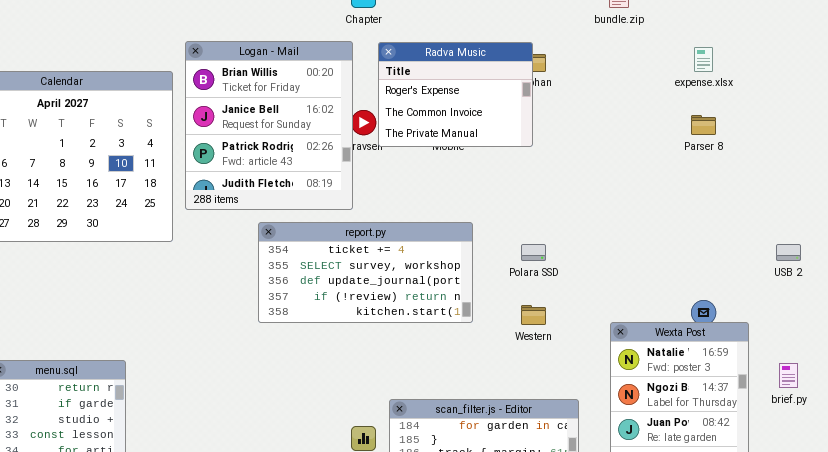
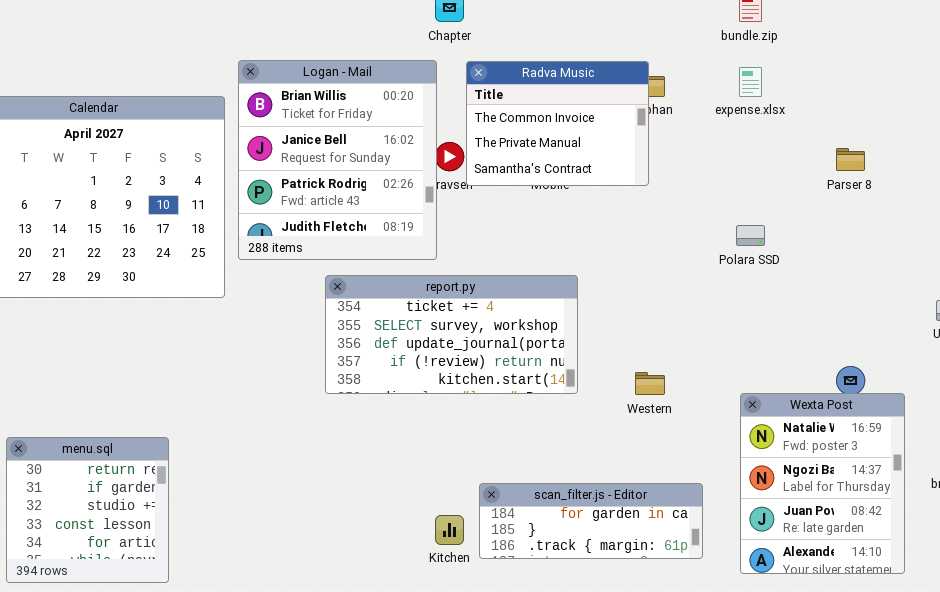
Radva Music: [378,42,533,147] -> [466,61,649,186], scrolled down 1 row
expense.xlsx: [694,47,713,72] -> [739,67,762,97], moved
Polara SSD: [521,244,546,261] -> [736,225,765,246], moved

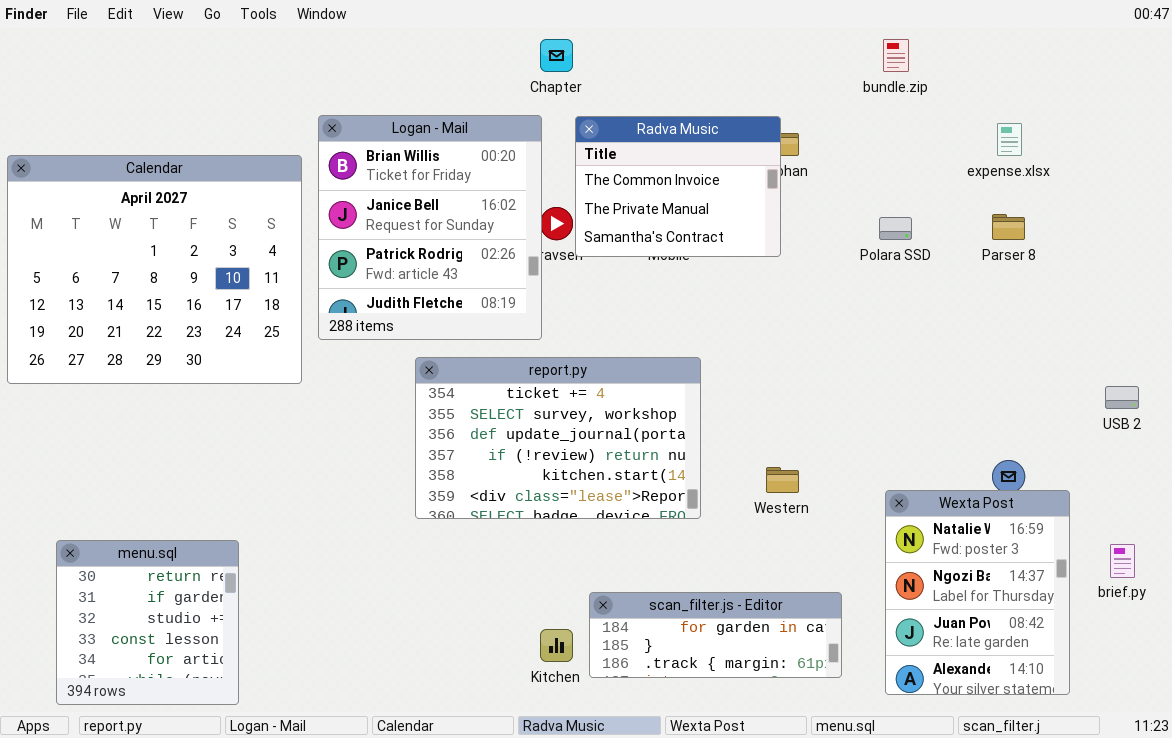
expense.xlsx: [739,67,762,97] -> [997,123,1022,156], moved
Polara SSD: [736,225,765,246] -> [879,217,912,240], moved
report.py: [325,275,578,394] -> [415,357,701,519], resized

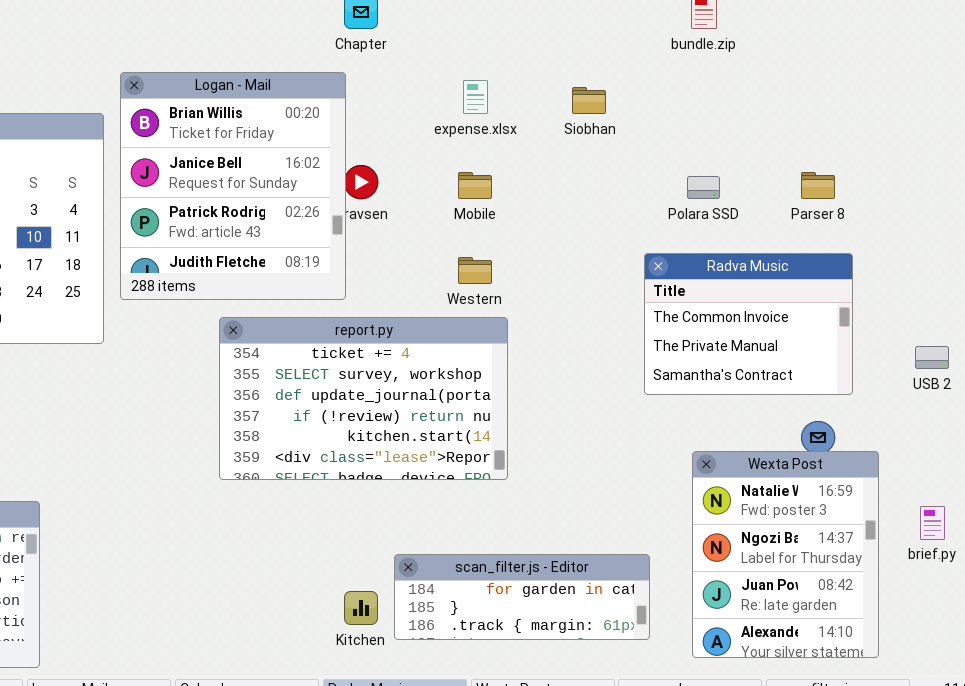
Radva Music: [575,116,781,257] -> [644,253,853,395], moved
expense.xlsx: [997,123,1022,156] -> [463,80,488,114], moved
Western: [766,467,799,493] -> [458,257,492,284], moved

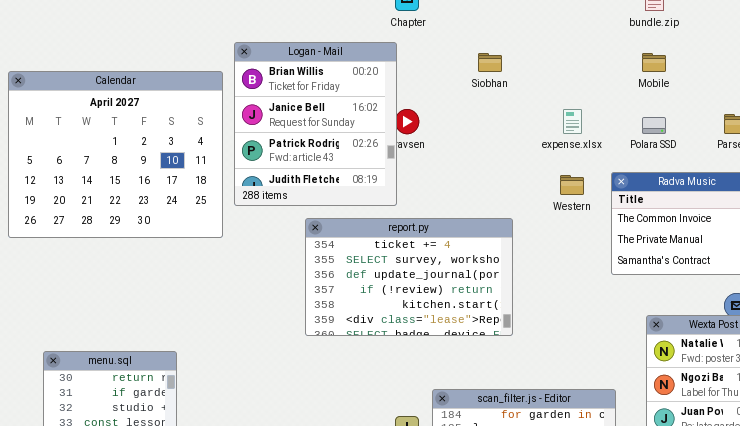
expense.xlsx: [463,80,488,114] -> [563,109,582,134], moved
Siobhan: [572,87,606,114] -> [478,53,502,72], moved
Mobile: [458,172,492,199] -> [642,53,666,72], moved
Western: [458,257,492,284] -> [560,175,584,195], moved

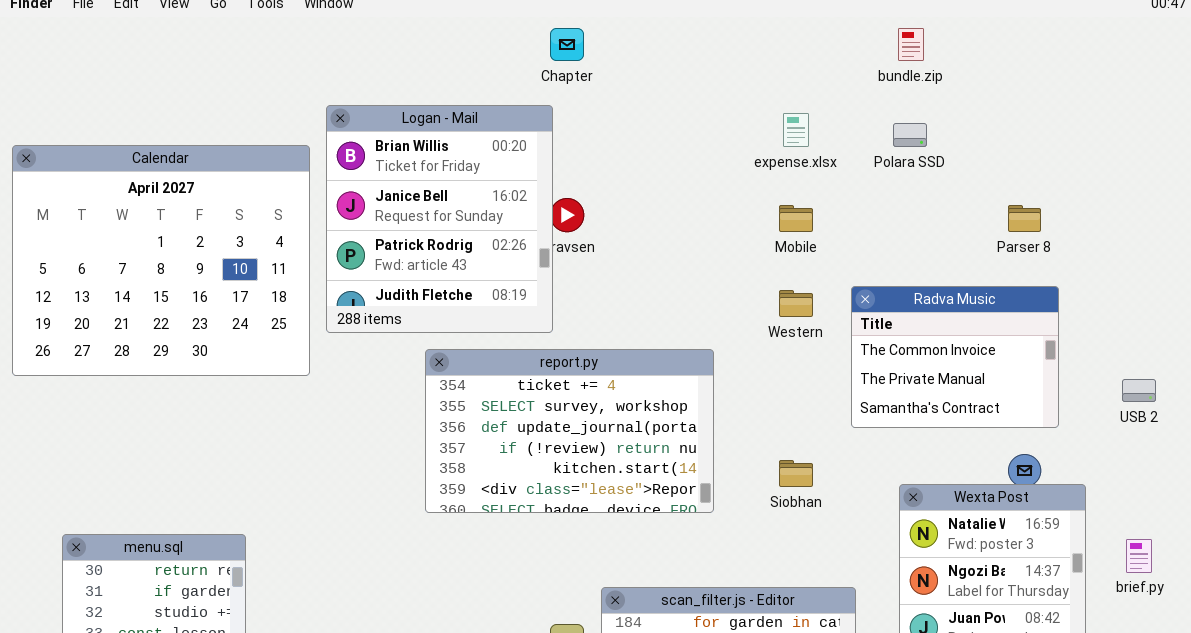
Siobhan: [478,53,502,72] -> [779,460,813,487], moved
Mobile: [642,53,666,72] -> [779,205,813,232], moved
expense.xlsx: [563,109,582,134] -> [783,113,809,147], moved
Polara SSD: [642,117,666,134] -> [893,123,927,147], moved

